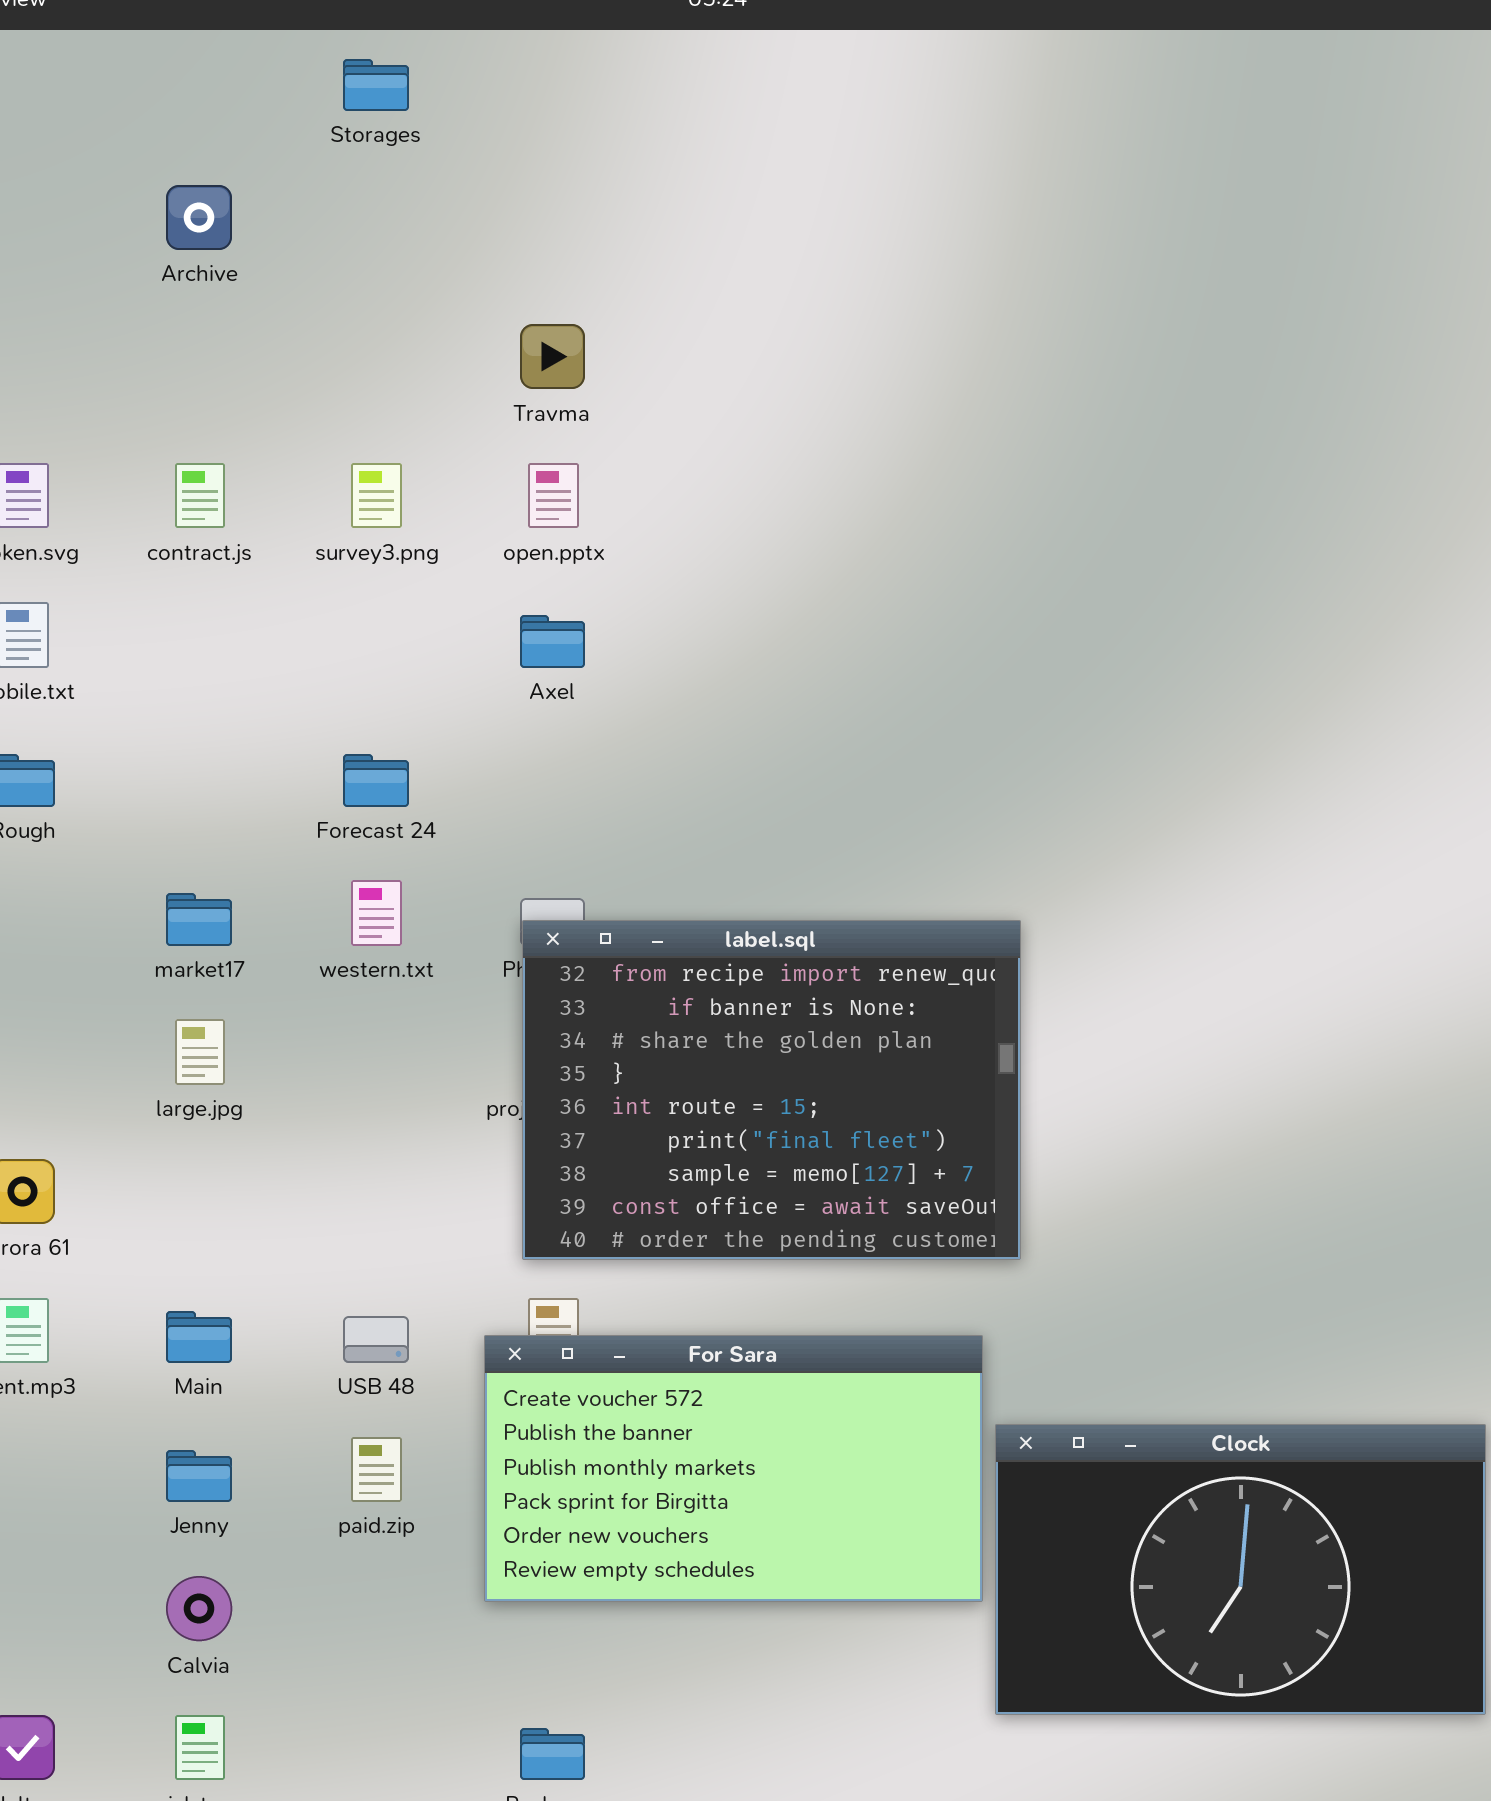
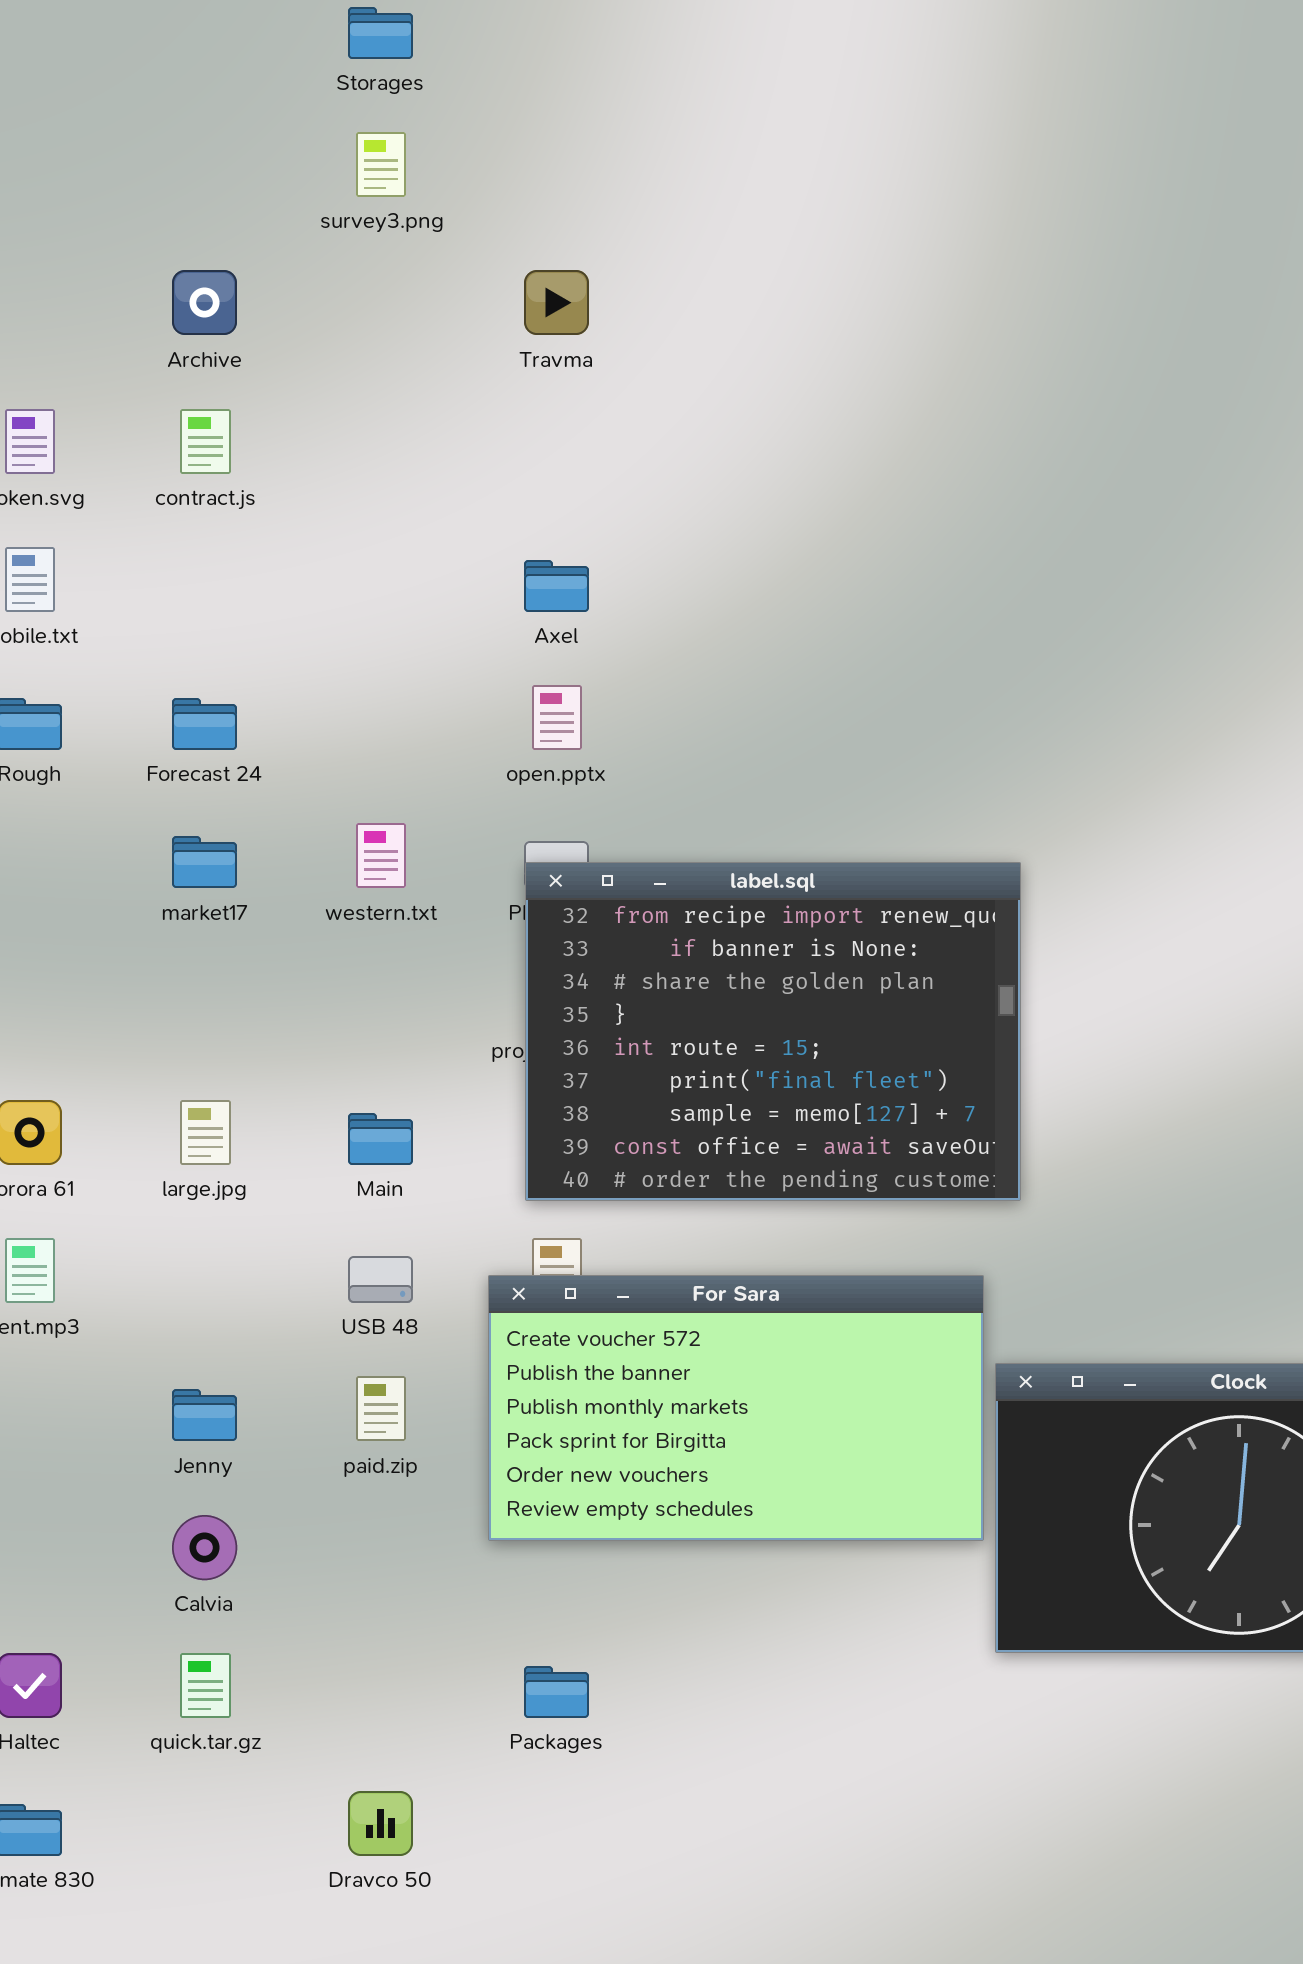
Archive: [166,185,232,250] -> [172,270,237,335], moved
survey3.png: [351,463,402,528] -> [356,132,406,197], moved
open.pptx: [528,463,579,528] -> [532,685,582,750], moved
Forecast 24: [343,754,409,807] -> [172,698,237,750], moved
large.jpg: [175,1019,225,1085] -> [180,1100,231,1165], moved
Main: [166,1311,232,1363] -> [348,1113,413,1165], moved

